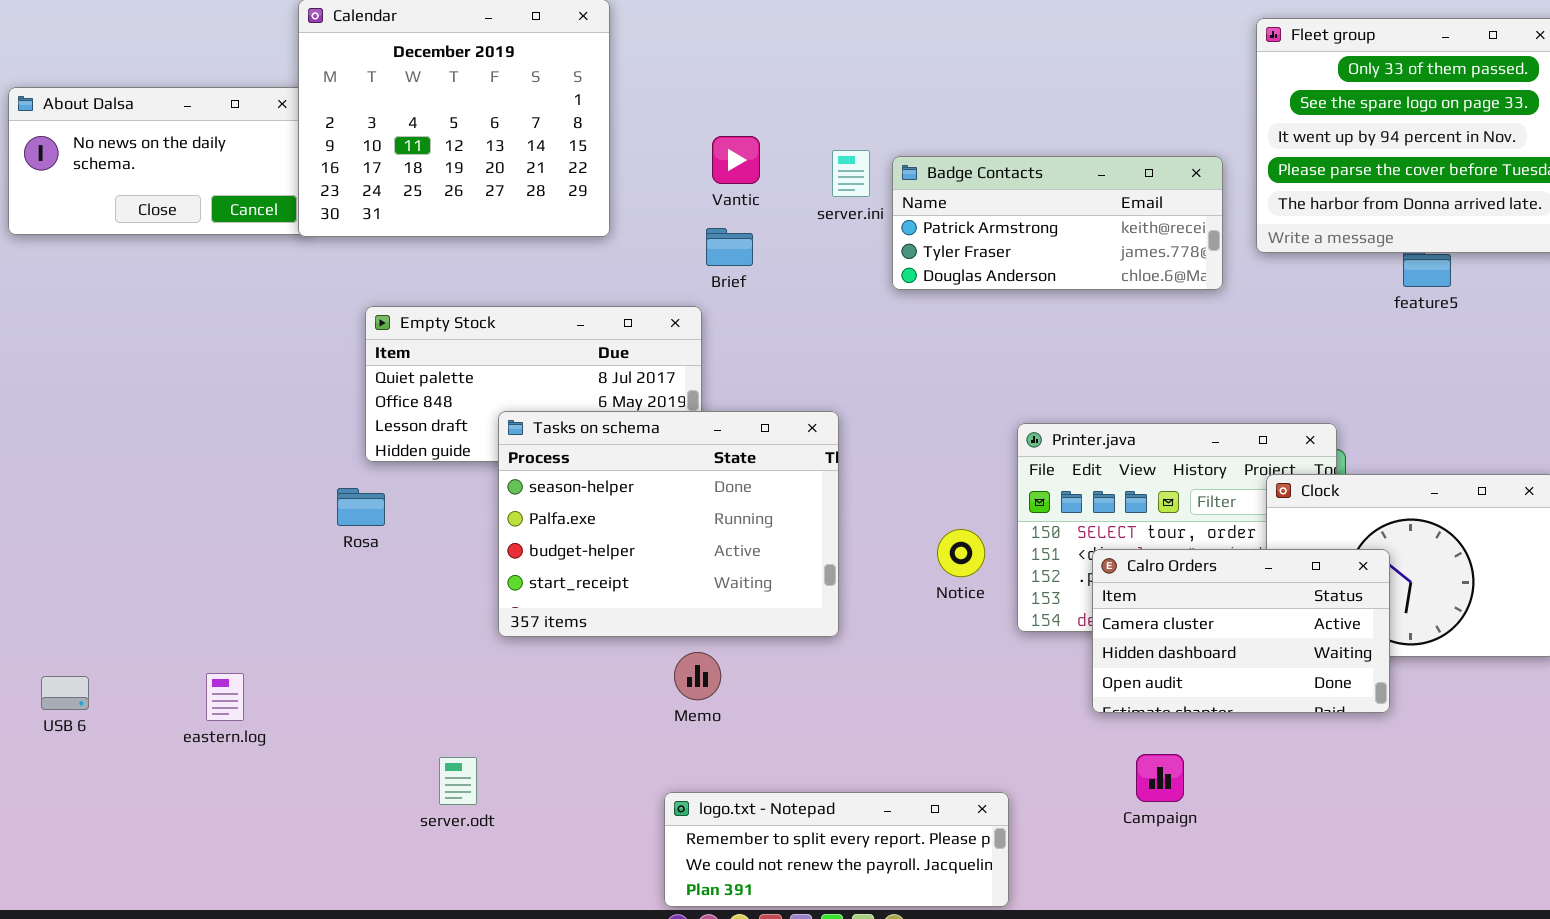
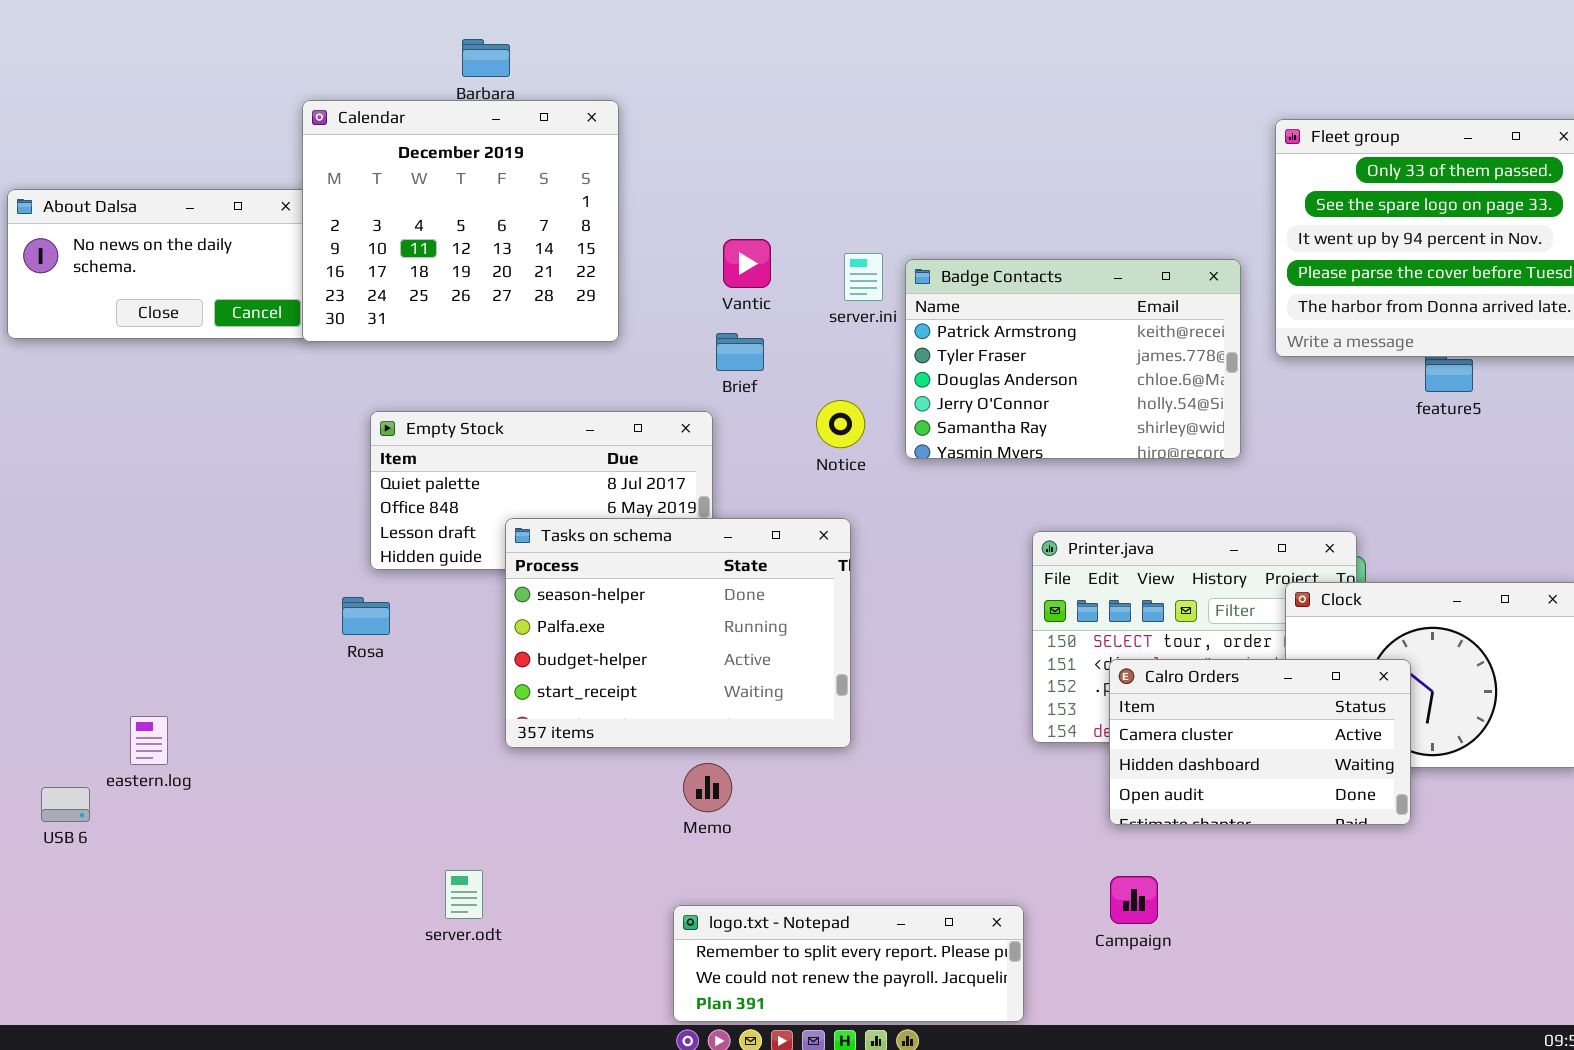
Badge Contacts: [892,156,1223,290] -> [905,259,1241,459], resized
Notice: [937,529,985,577] -> [816,400,865,448], moved
eastern.log: [206,673,244,721] -> [130,716,168,765], moved
Campaign: [1136,754,1184,802] -> [1110,876,1158,924], moved

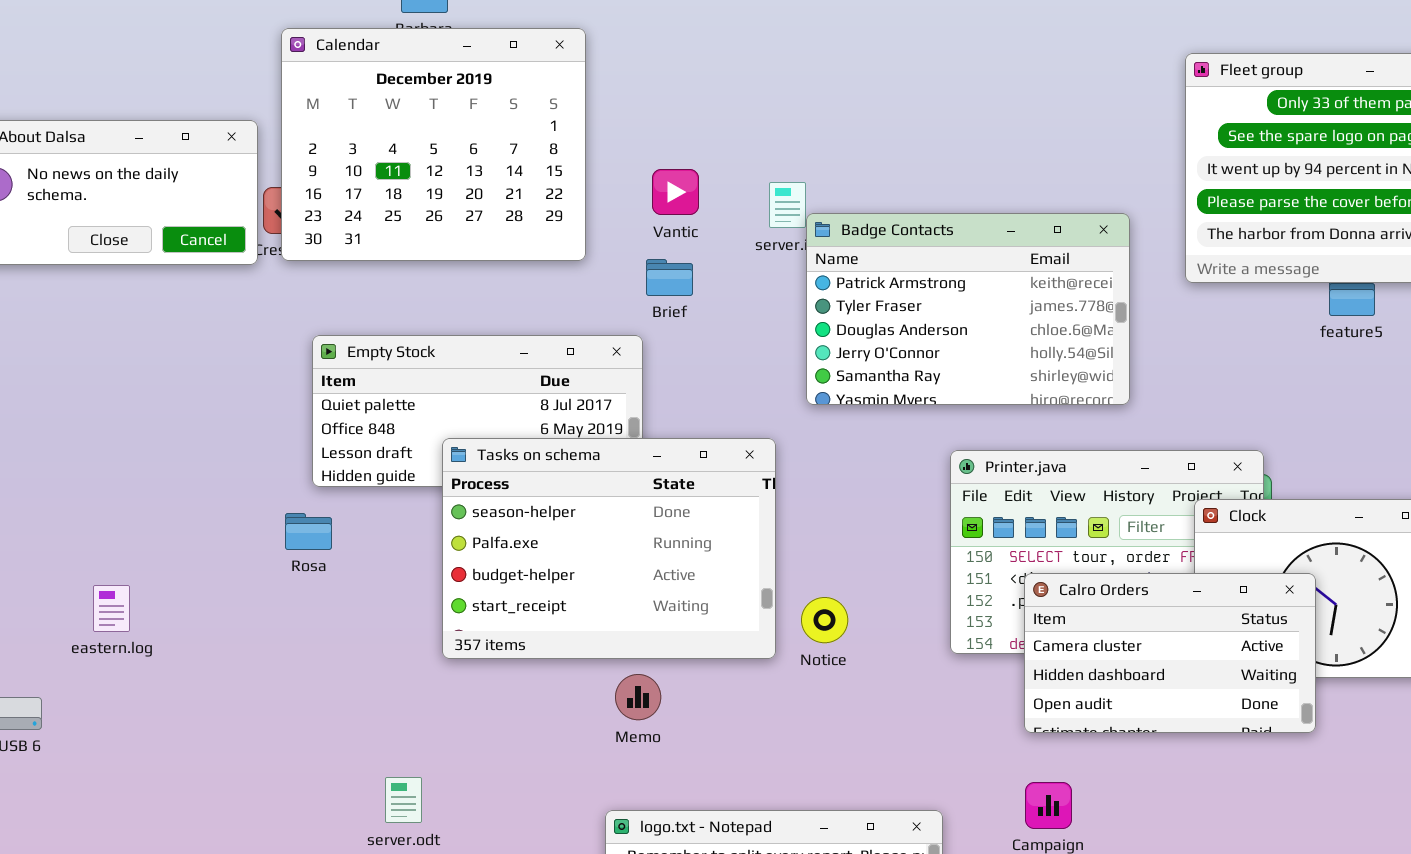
Calendar: [302,100,619,342] -> [281,28,586,261], moved
Badge Contacts: [905,259,1241,459] -> [806,213,1130,405], moved
Notice: [816,400,865,448] -> [801,597,848,643], moved
eastern.log: [130,716,168,765] -> [93,585,130,632], moved

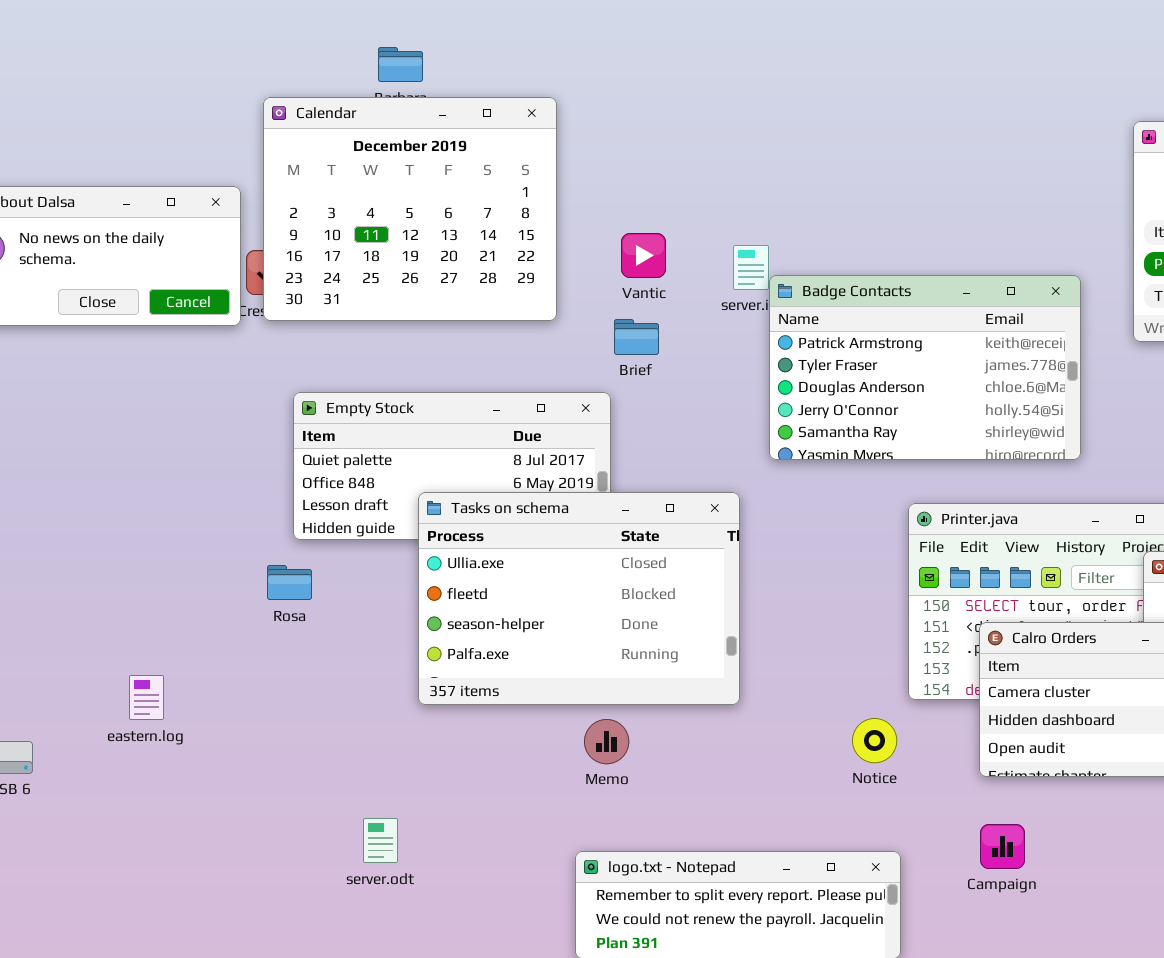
Tasks on schema: [442,438,776,659] -> [418,492,740,705], scrolled up 2 rows
eastern.log: [93,585,130,632] -> [129,675,164,720], moved
Notice: [801,597,848,643] -> [852,718,897,763], moved

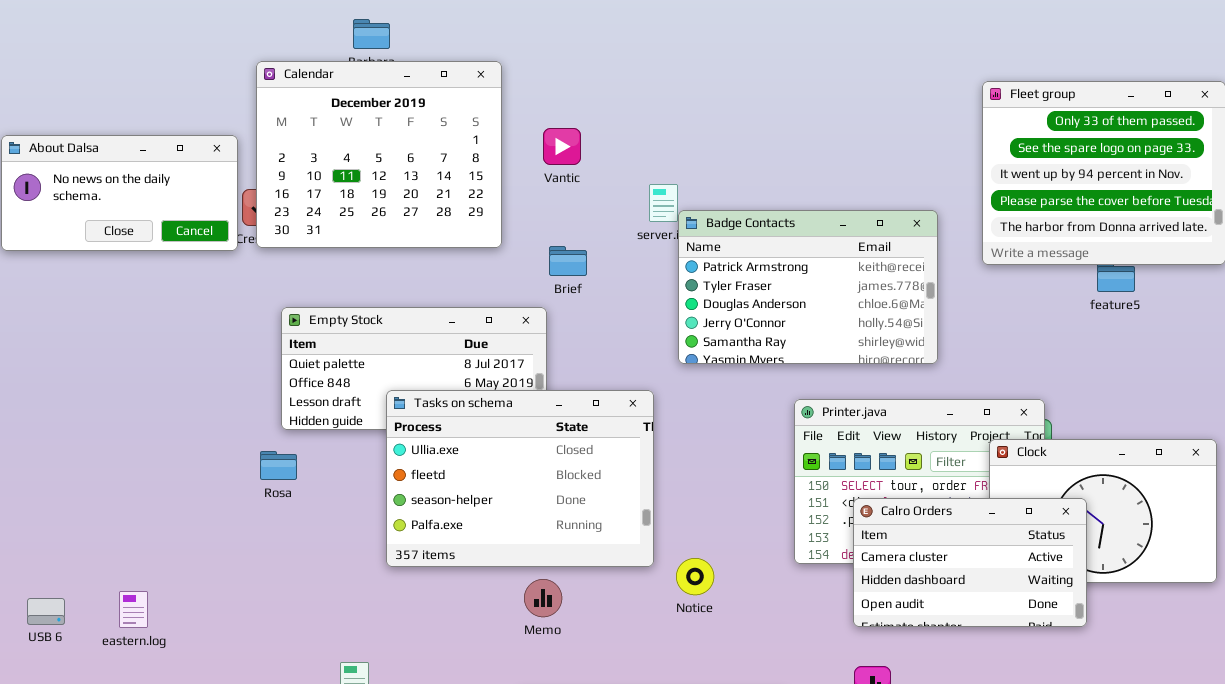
Vantic: [621,233,666,278] -> [543,128,581,165], moved
eastern.log: [129,675,164,720] -> [119,591,148,628], moved
Notice: [852,718,897,763] -> [676,558,714,595], moved

